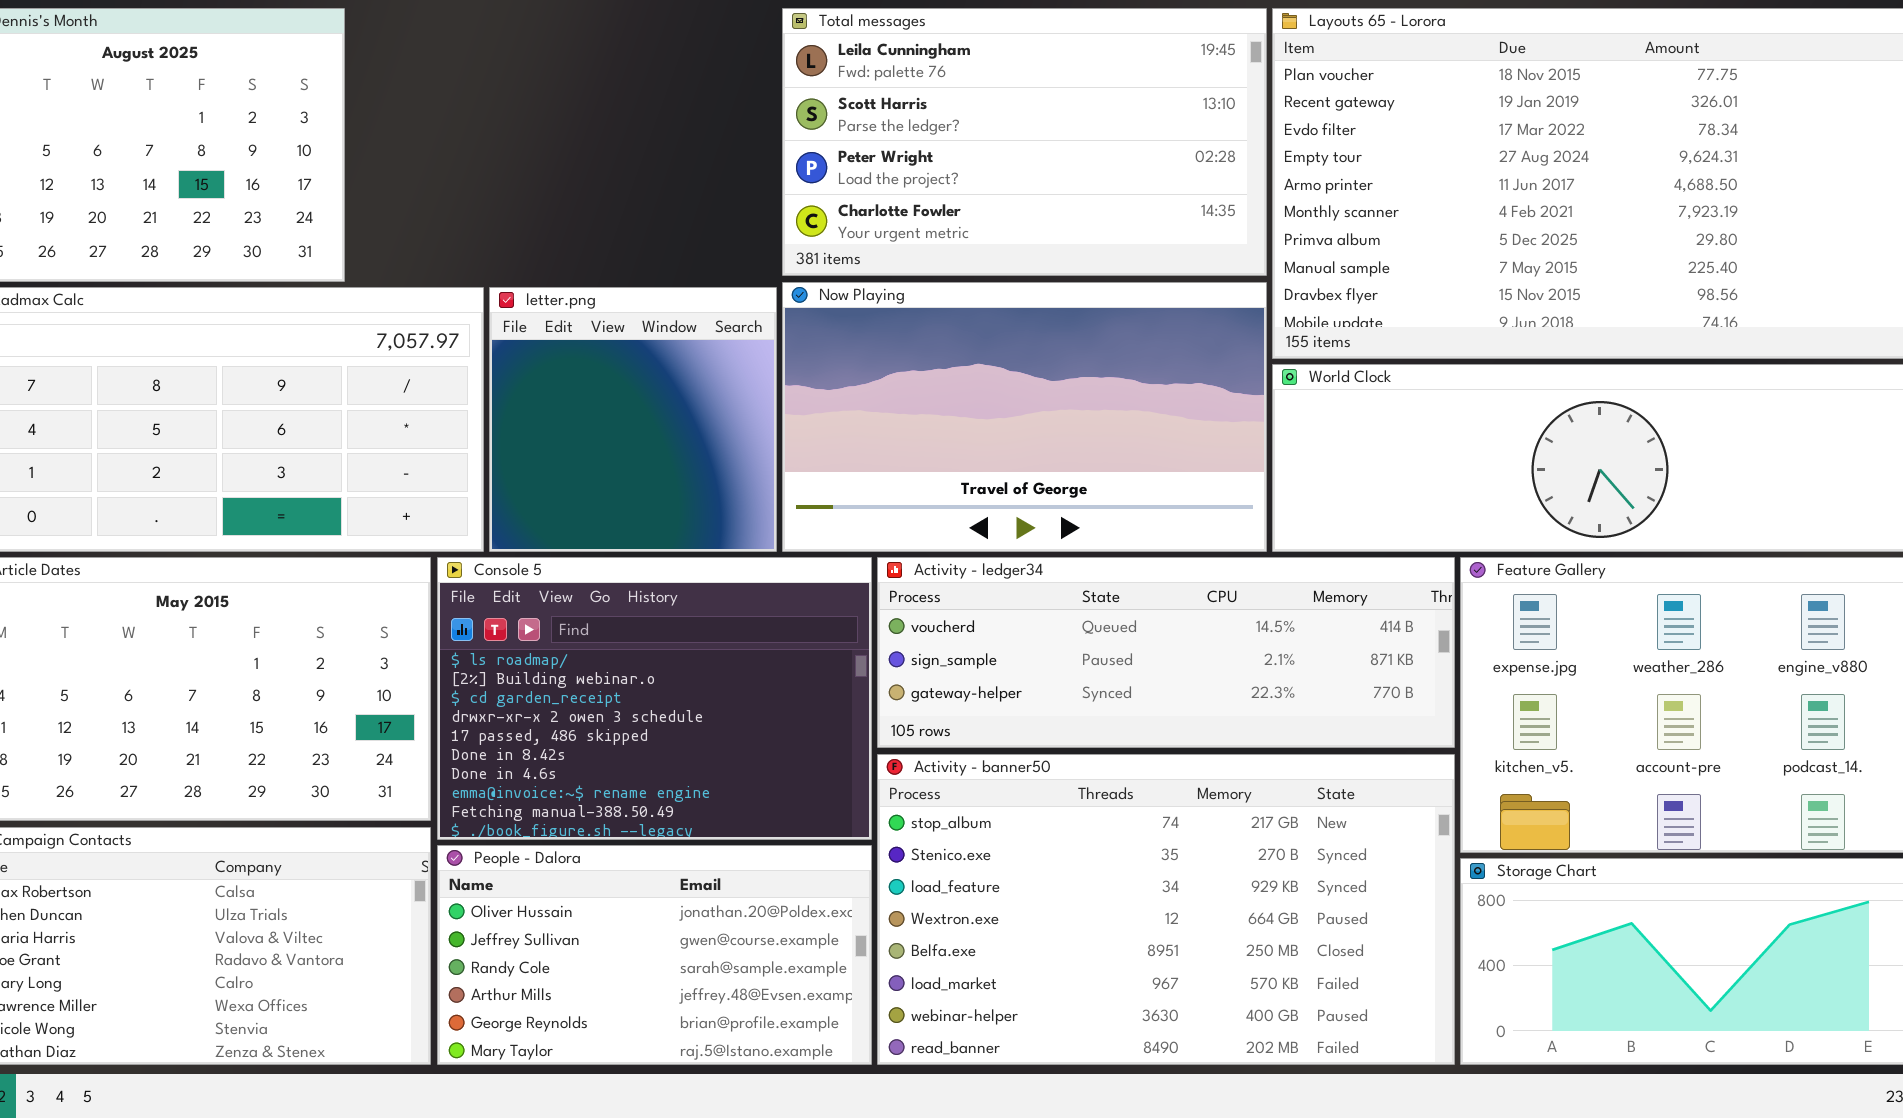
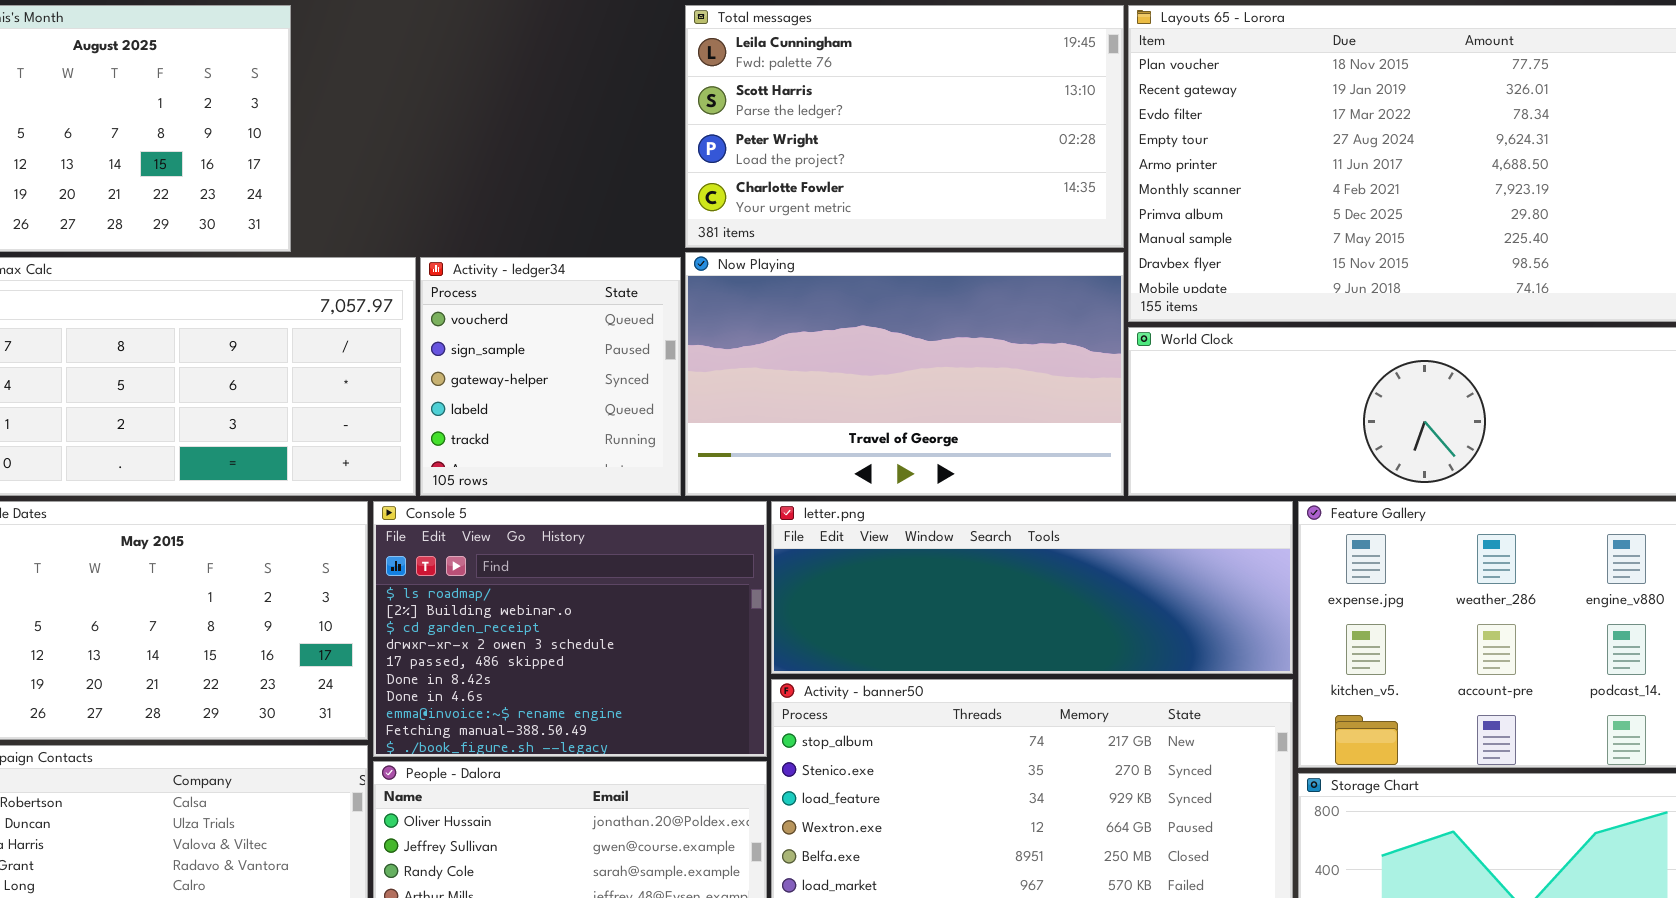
letter.png: [489,287,777,552] -> [771,501,1293,674], moved, resized
Activity - ledger34: [877,557,1455,748] -> [420,257,681,496], moved, resized

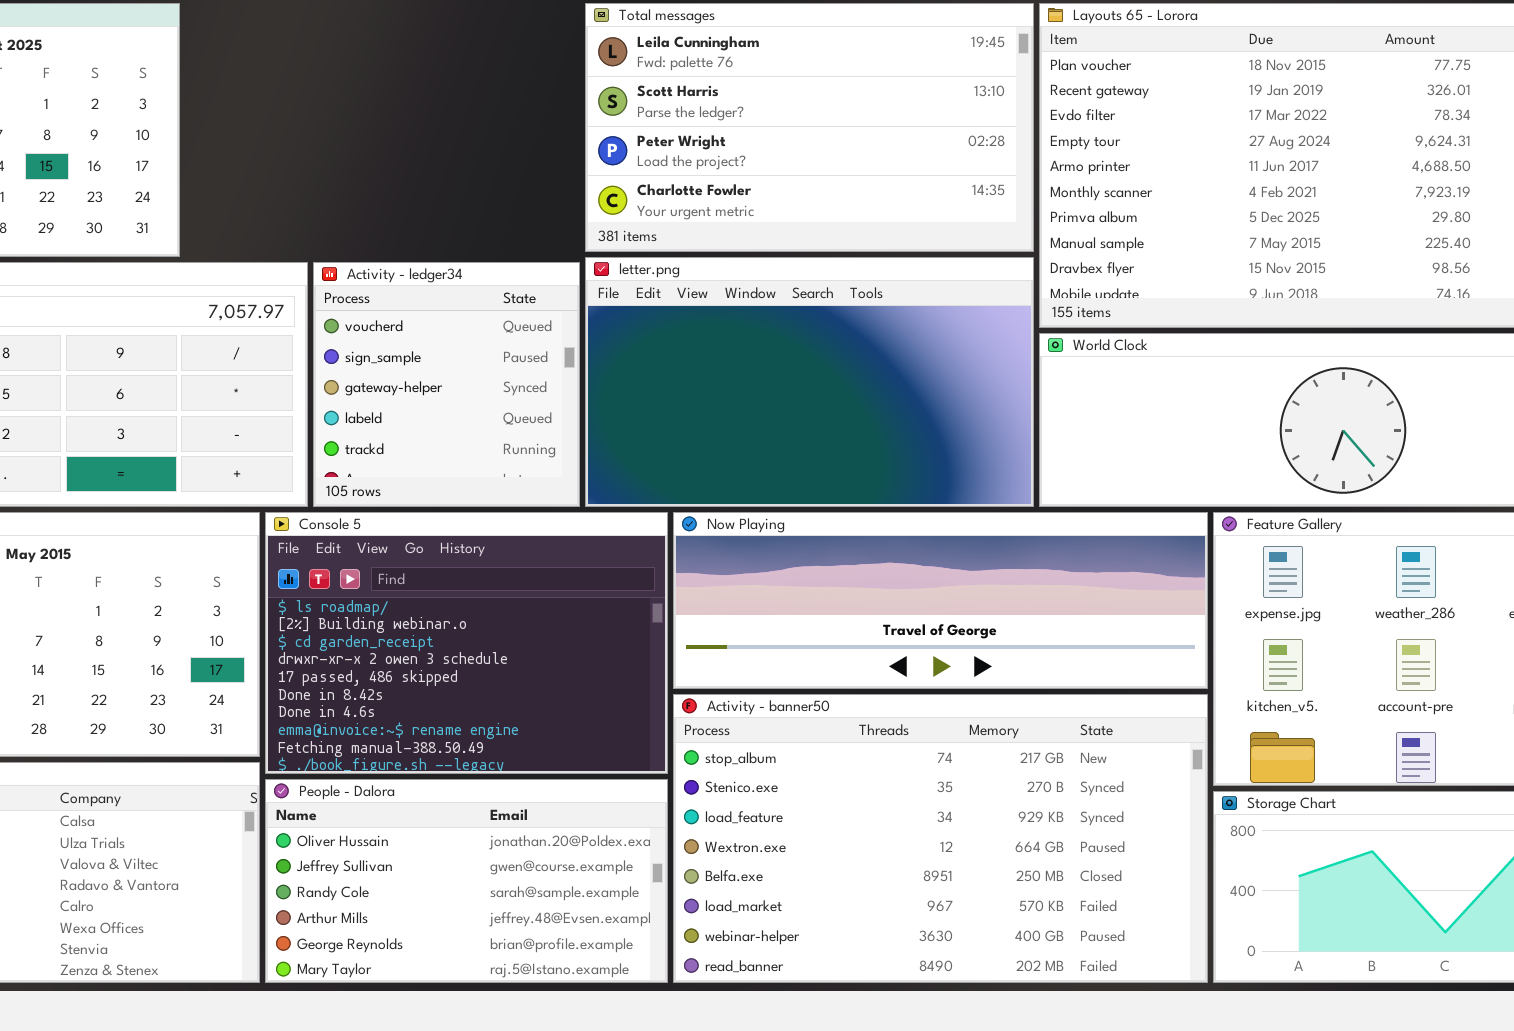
Now Playing: [685,252,1124,496] -> [673,512,1208,689], moved, resized
letter.png: [771,501,1293,674] -> [585,257,1034,507], moved, resized

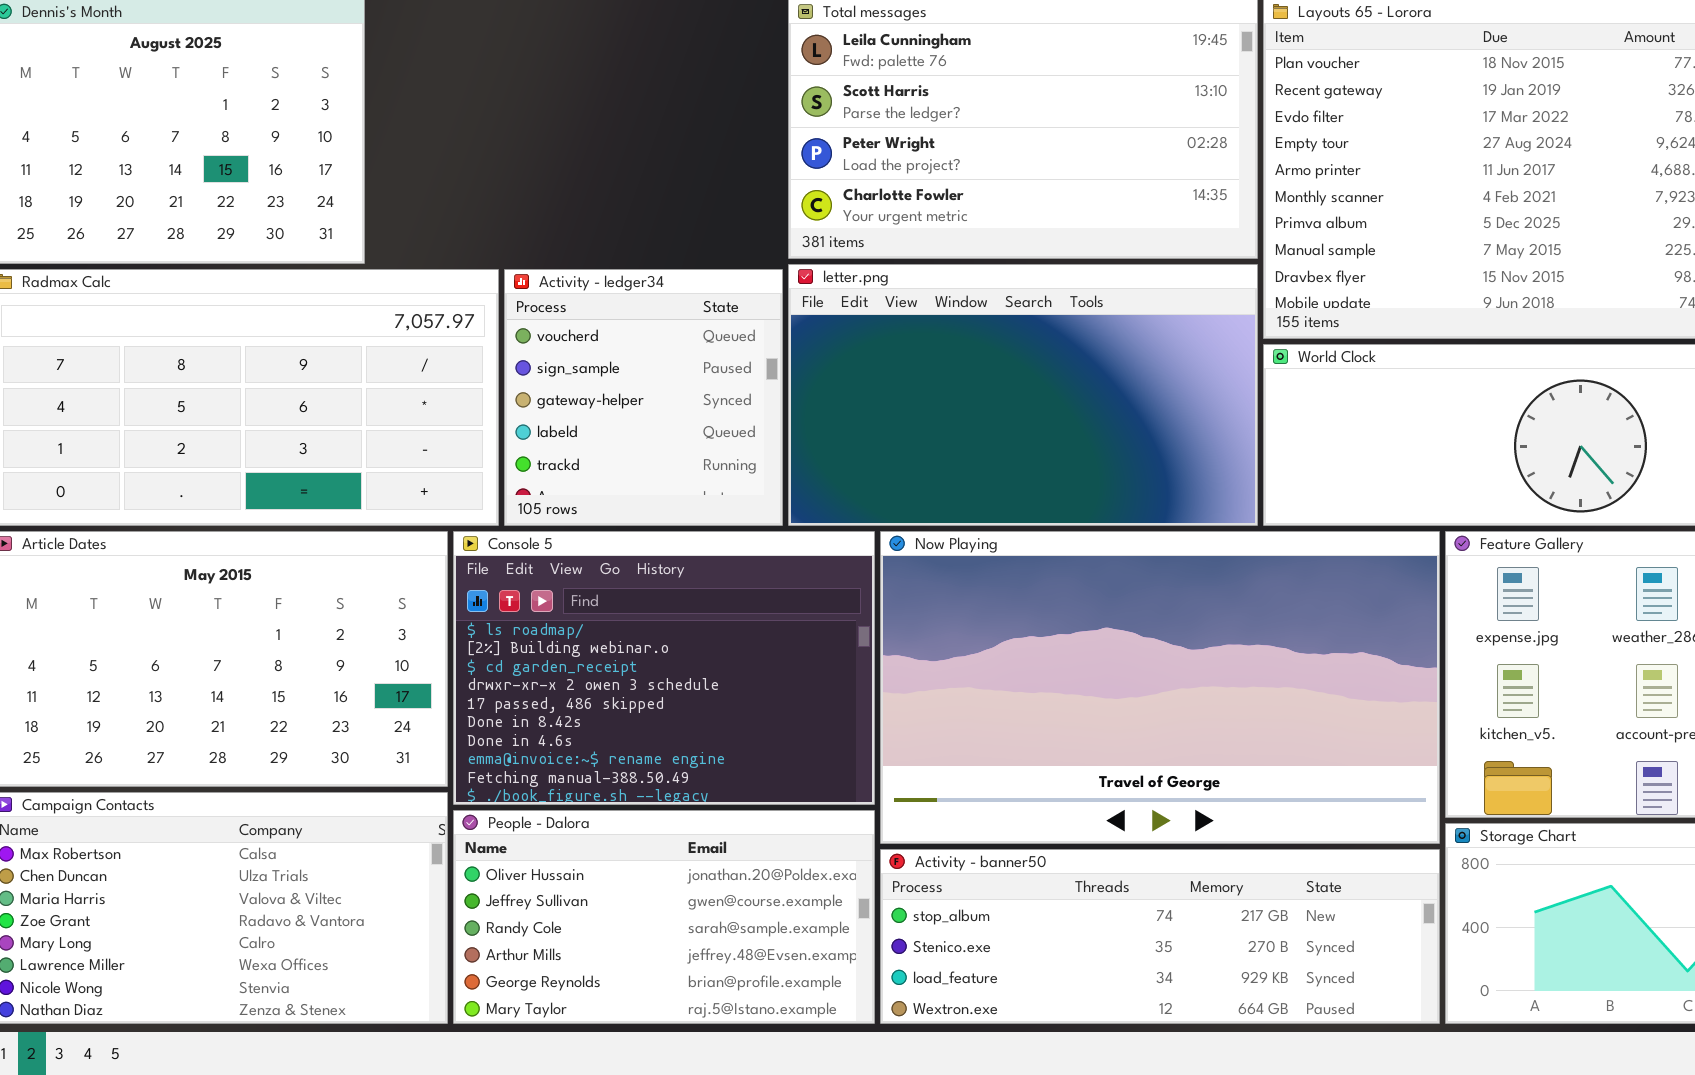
Now Playing: [673,512,1208,689] -> [880,531,1440,844], resized
Activity - banner50: [673,694,1208,983] -> [880,849,1440,1024], resized

